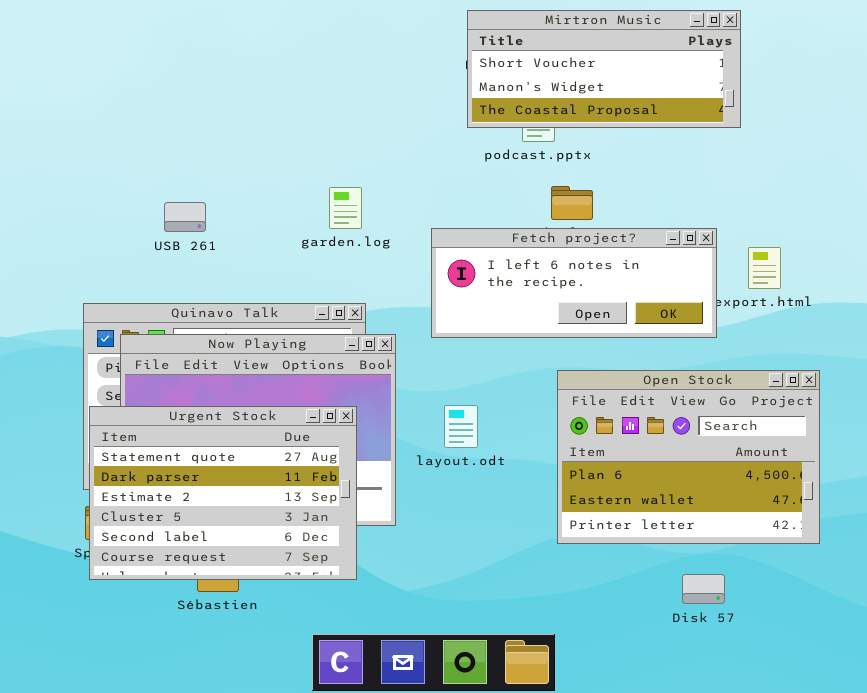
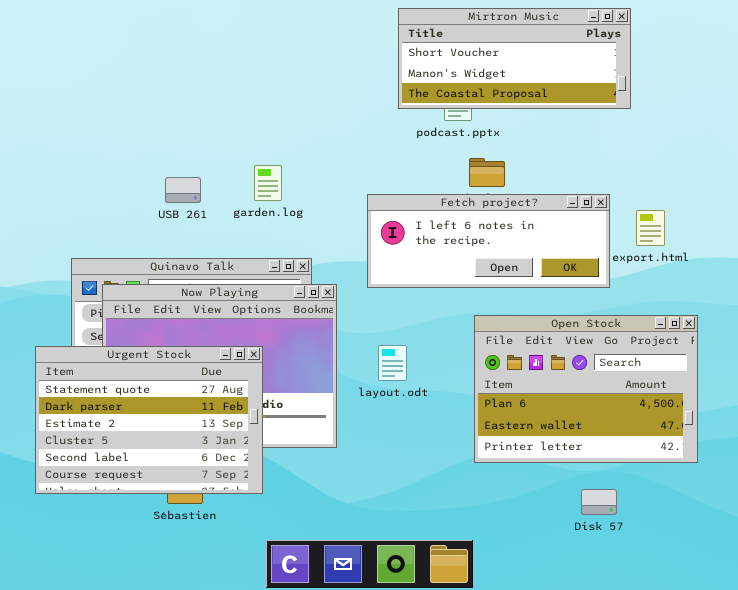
garden.log: [329,187,362,229] -> [254,165,282,201], moved
USB 261: [164,202,206,232] -> [165,177,201,203], moved
Urgent Stock: [89,406,357,580] -> [35,346,263,494], moved

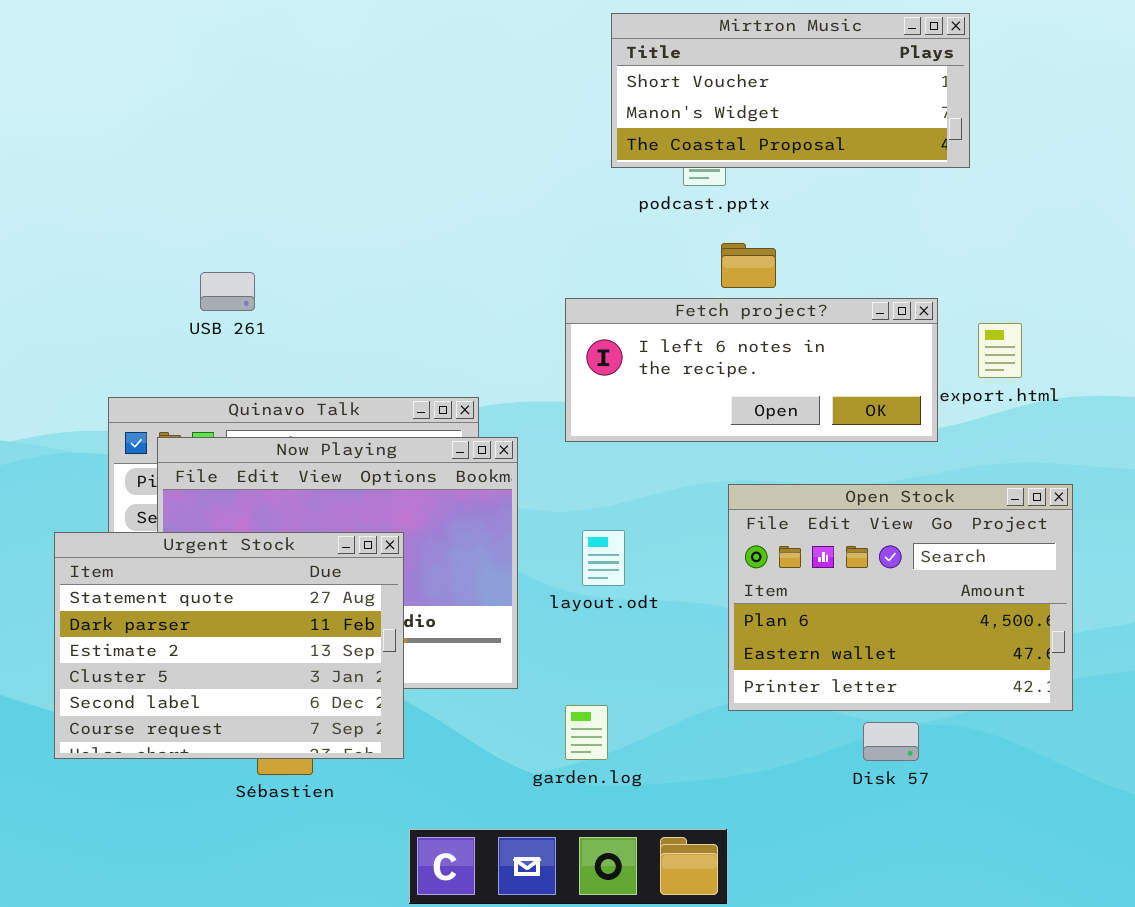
garden.log: [254,165,282,201] -> [565,705,608,760], moved
USB 261: [165,177,201,203] -> [200,272,255,311], moved
Disk 57: [581,489,617,515] -> [863,722,919,761], moved

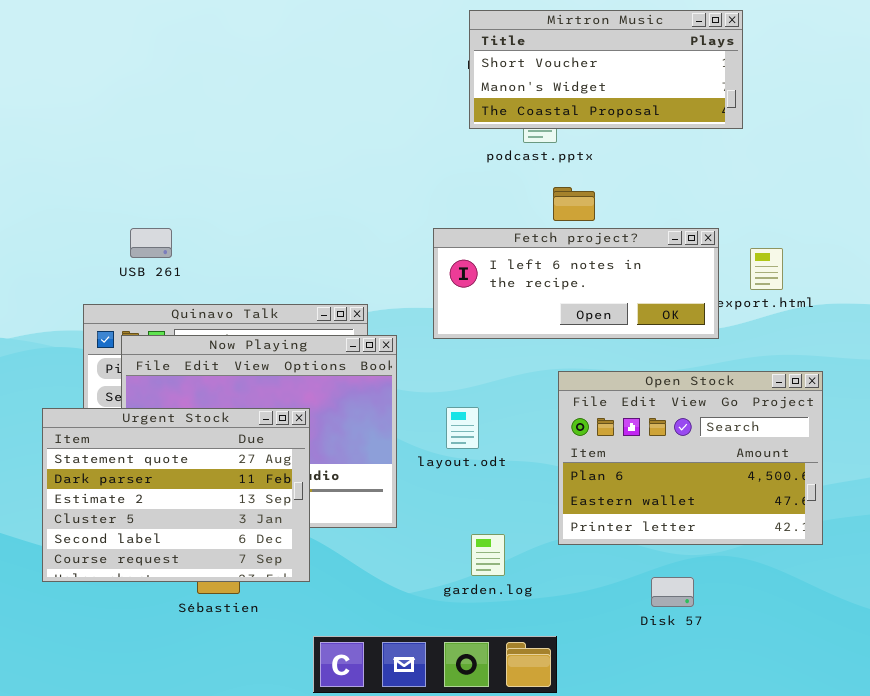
USB 261: [200,272,255,311] -> [130,228,172,258], moved
garden.log: [565,705,608,760] -> [471,534,505,576], moved
Disk 57: [863,722,919,761] -> [651,577,694,607], moved

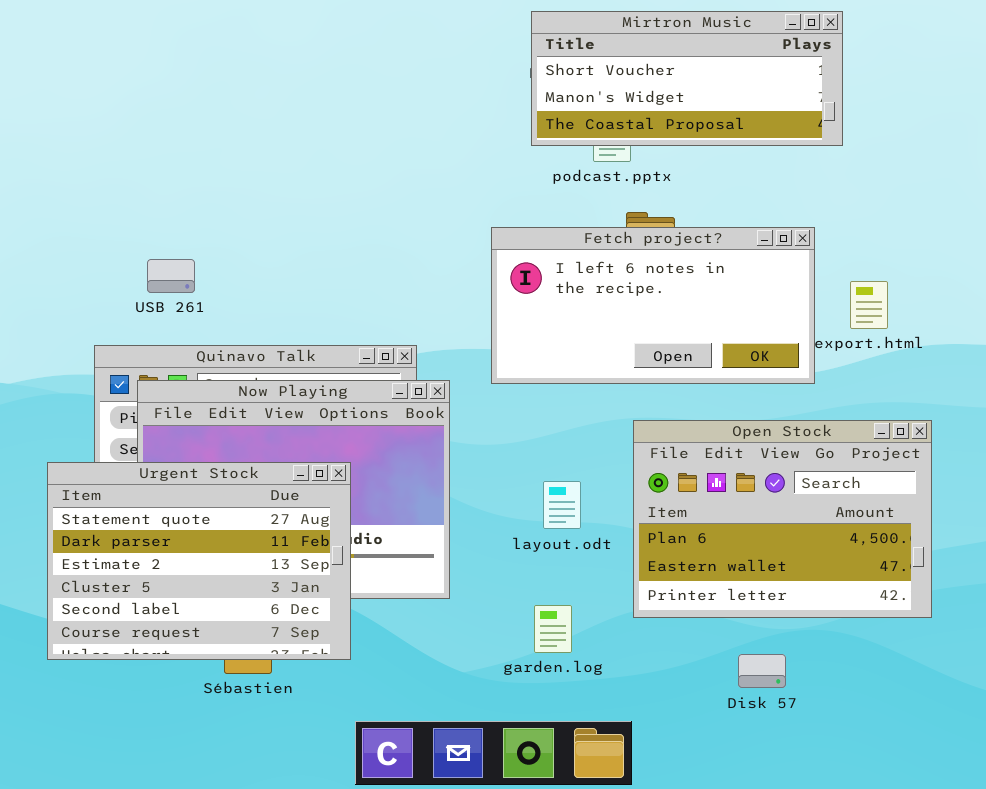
Fetch project?: [433,228,719,339] -> [491,227,815,384], resized
layout.odt: [446,407,479,449] -> [543,481,581,529], moved

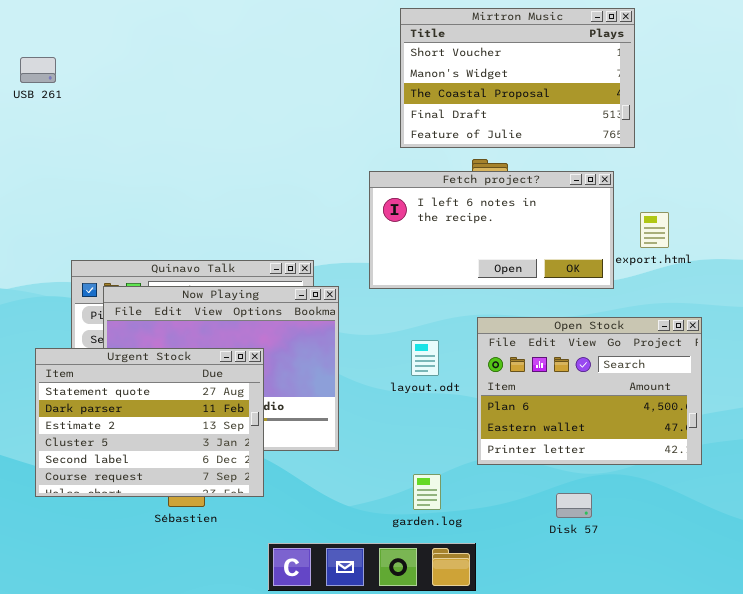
Mirtron Music: [531,11,843,146] -> [400,8,635,148], resized
USB 261: [147,259,195,293] -> [20,57,56,83], moved
layout.odt: [543,481,581,529] -> [411,340,439,376], moved
garden.log: [534,605,572,653] -> [413,474,441,510], moved

